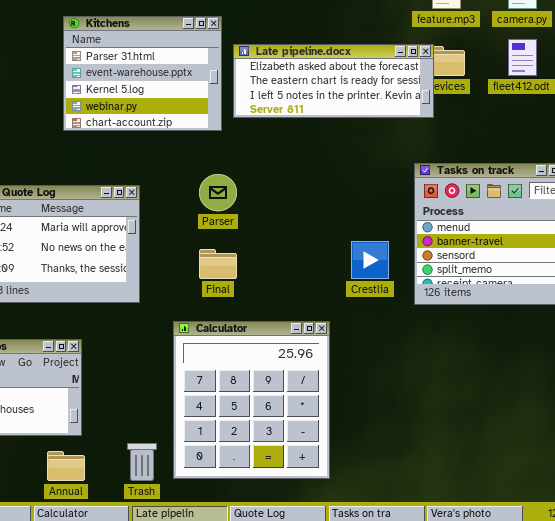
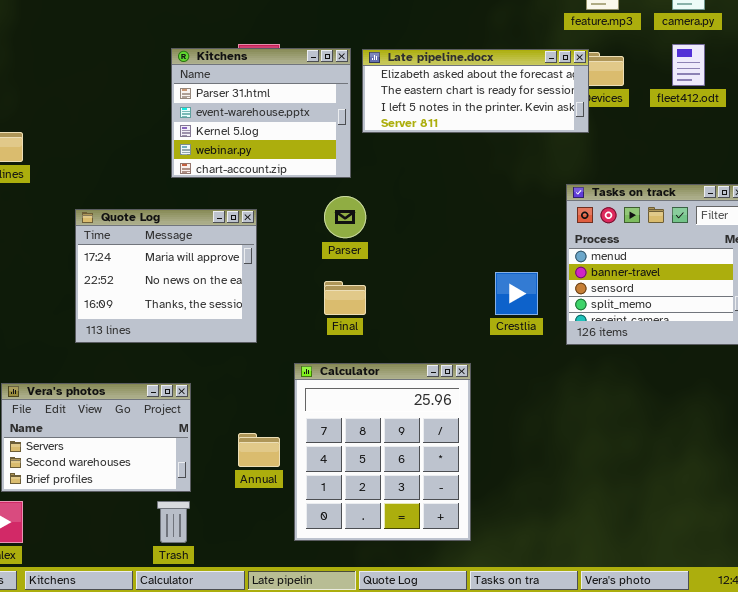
Kitchens: [63,16,222,131] -> [171,48,351,178], moved
Trash: [127,443,157,481] -> [157,501,190,543], moved
Annual: [47,451,85,481] -> [238,433,280,467], moved

